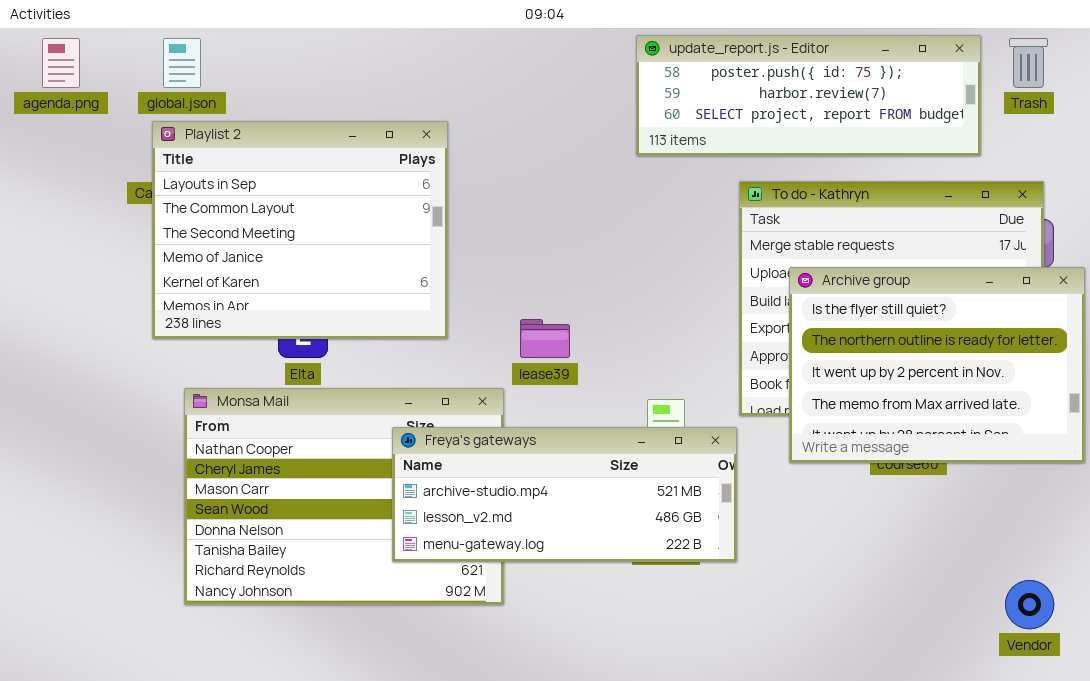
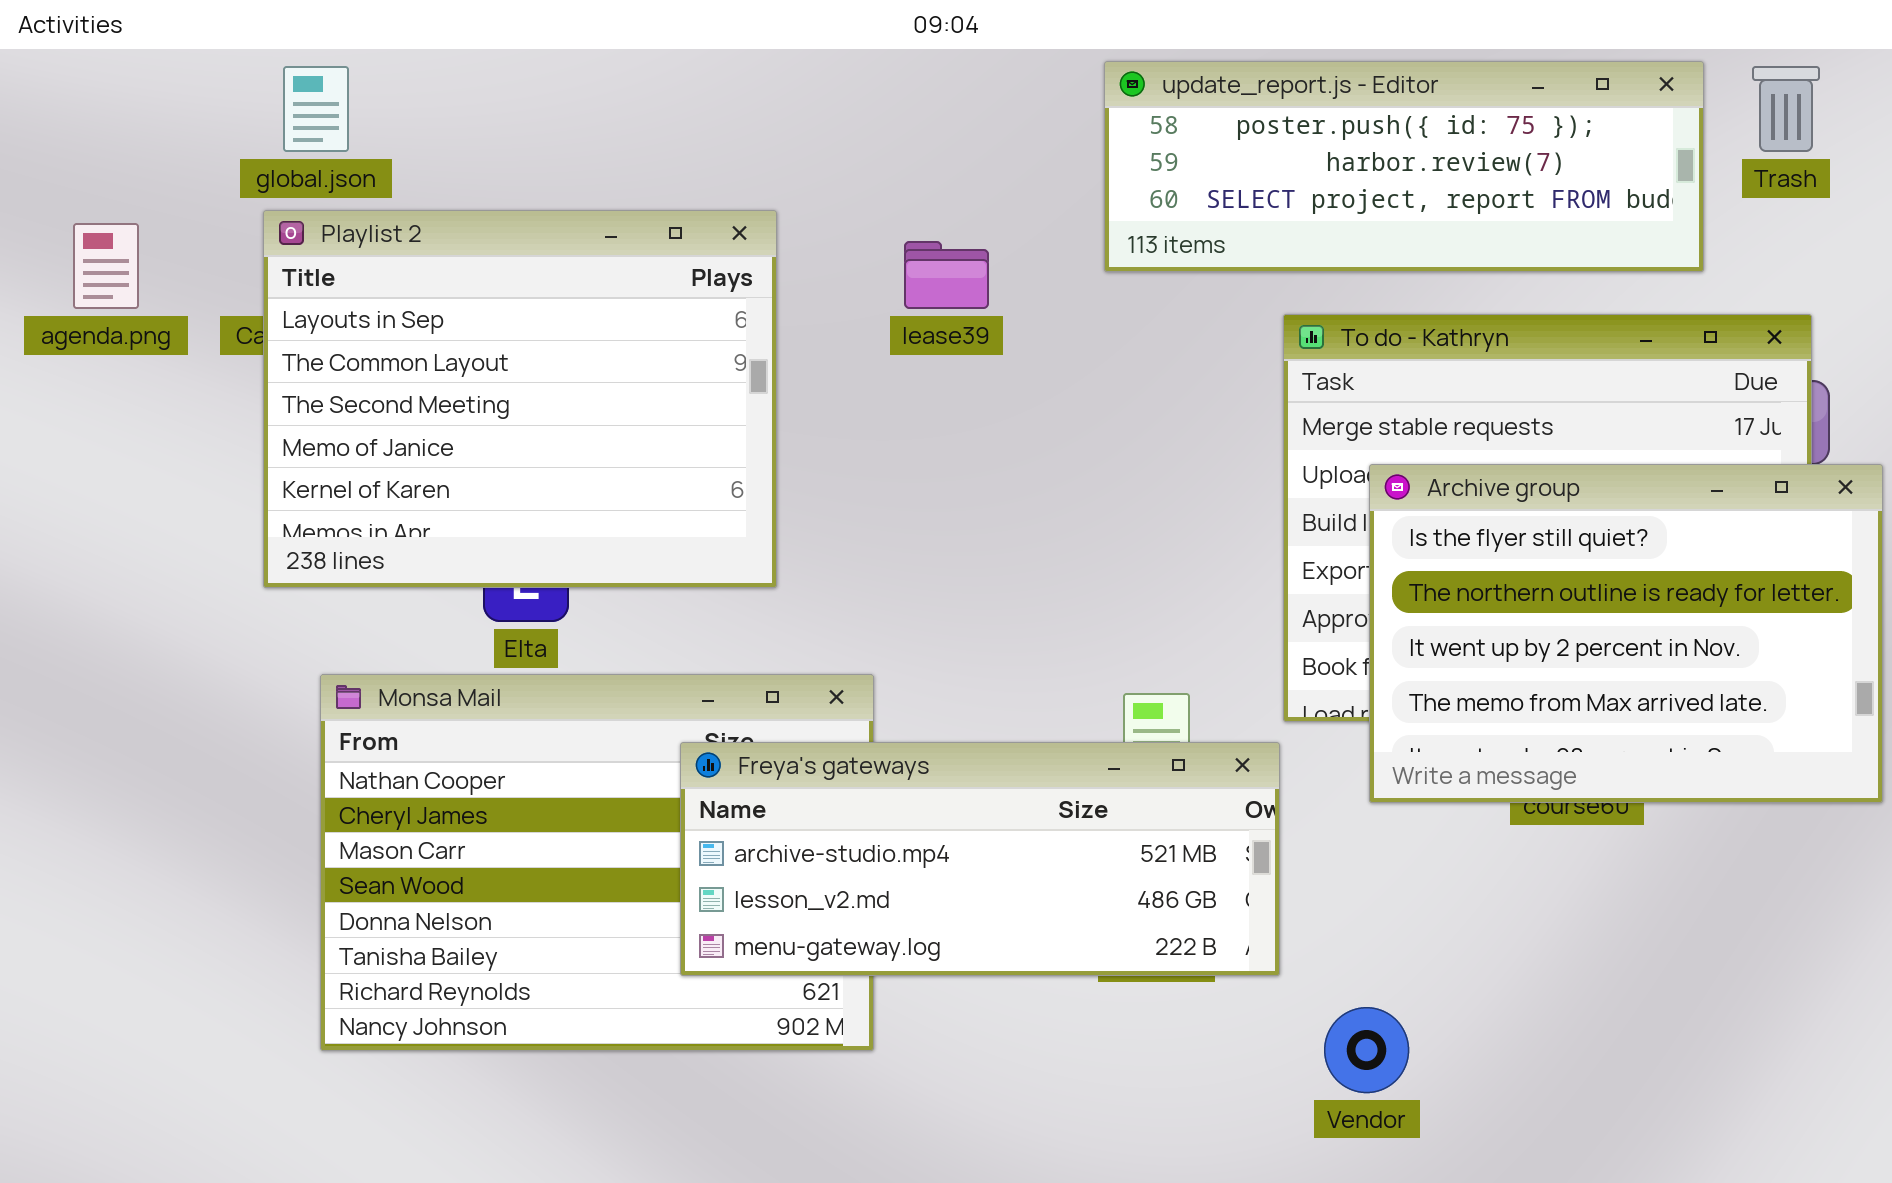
agenda.png: [42,38,80,88] -> [73,223,139,309], moved
lease39: [520,319,570,358] -> [904,241,989,309], moved
Vendor: [1005,580,1054,629] -> [1324,1007,1409,1093], moved

